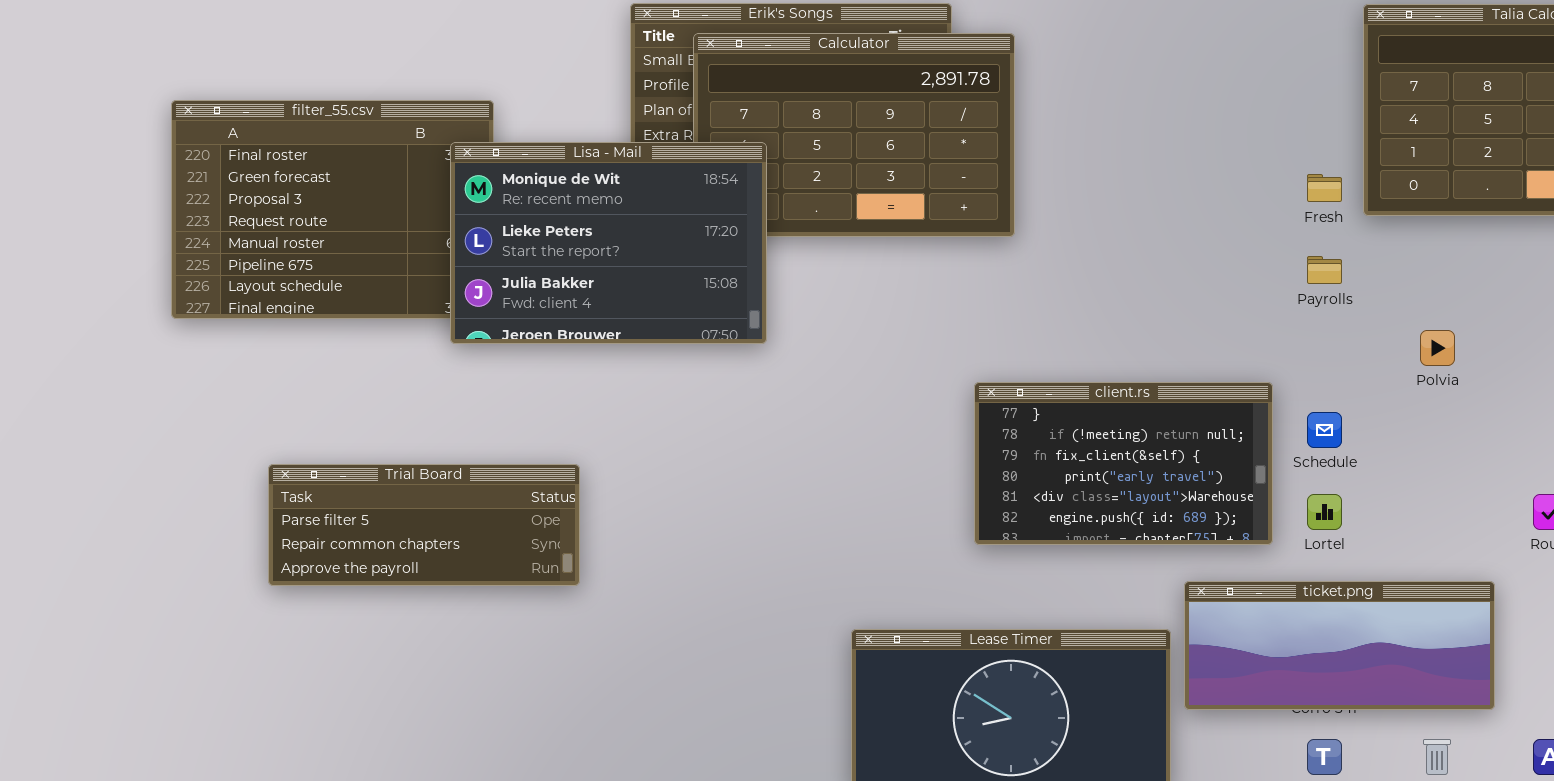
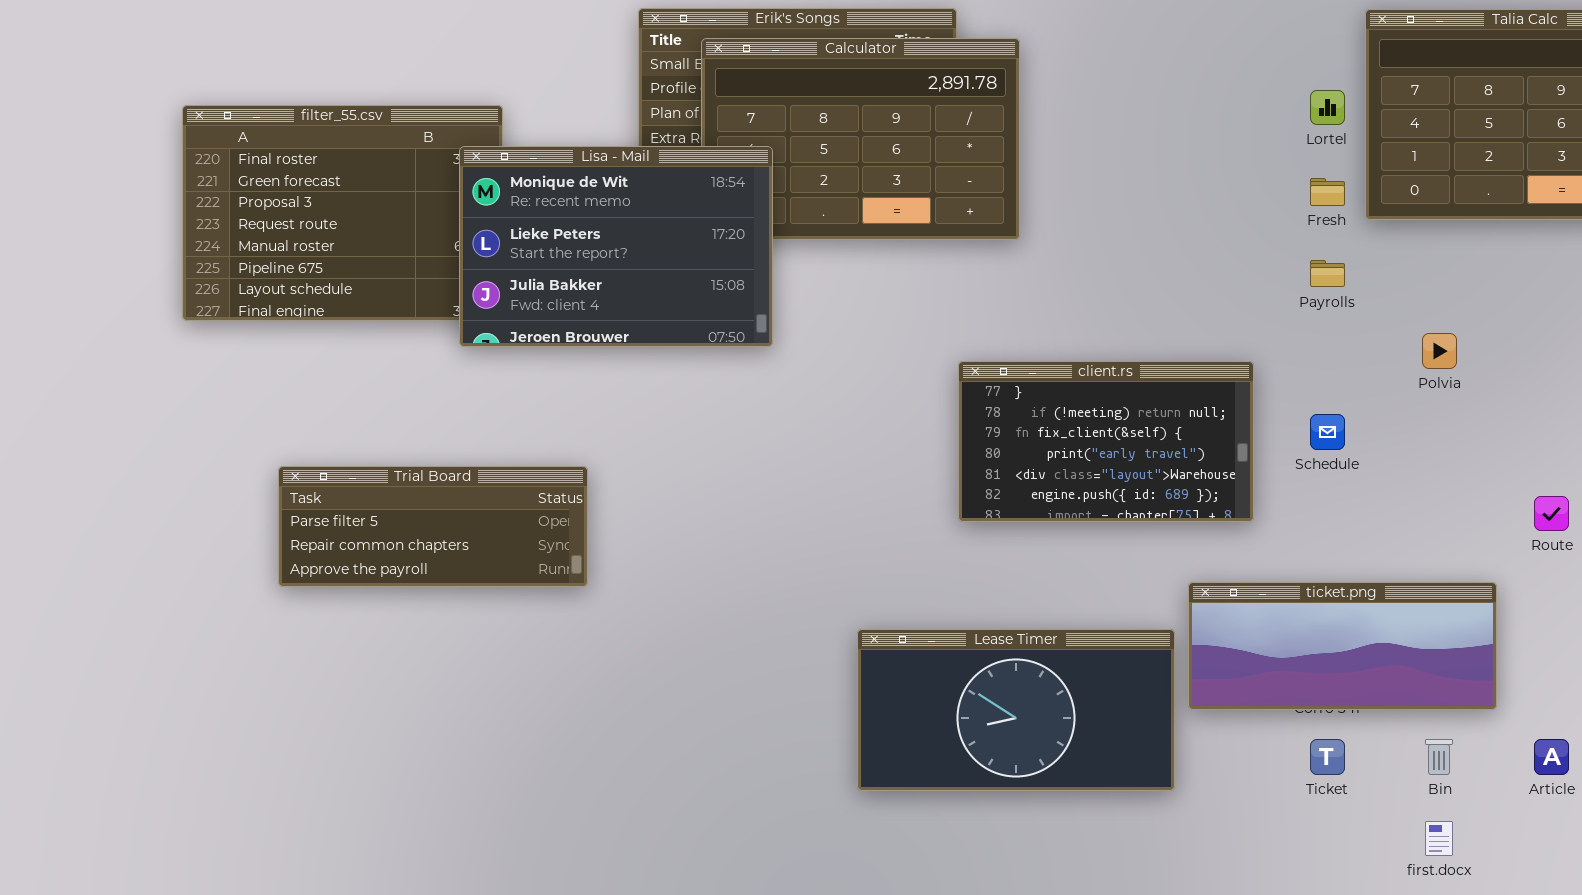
client.rs: [974,382,1273,545] -> [958,361,1254,522], moved
Lortel: [1307,494,1342,530] -> [1310,90,1345,125], moved

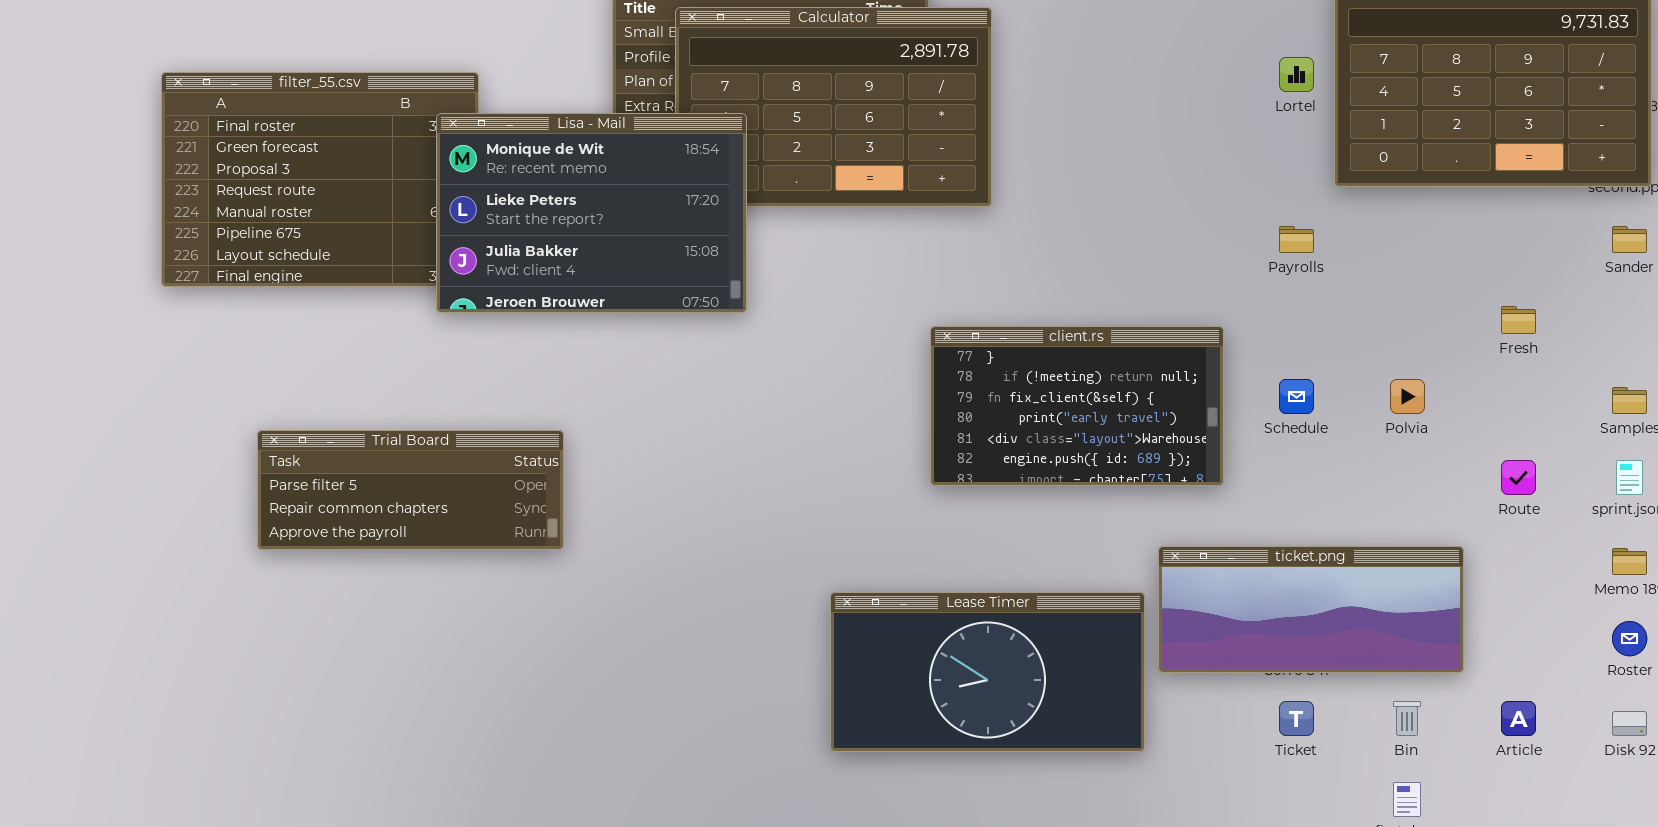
Fresh: [1310,178,1345,206] -> [1501,306,1536,334], moved
Polvia: [1422,333,1457,369] -> [1390,379,1425,414], moved

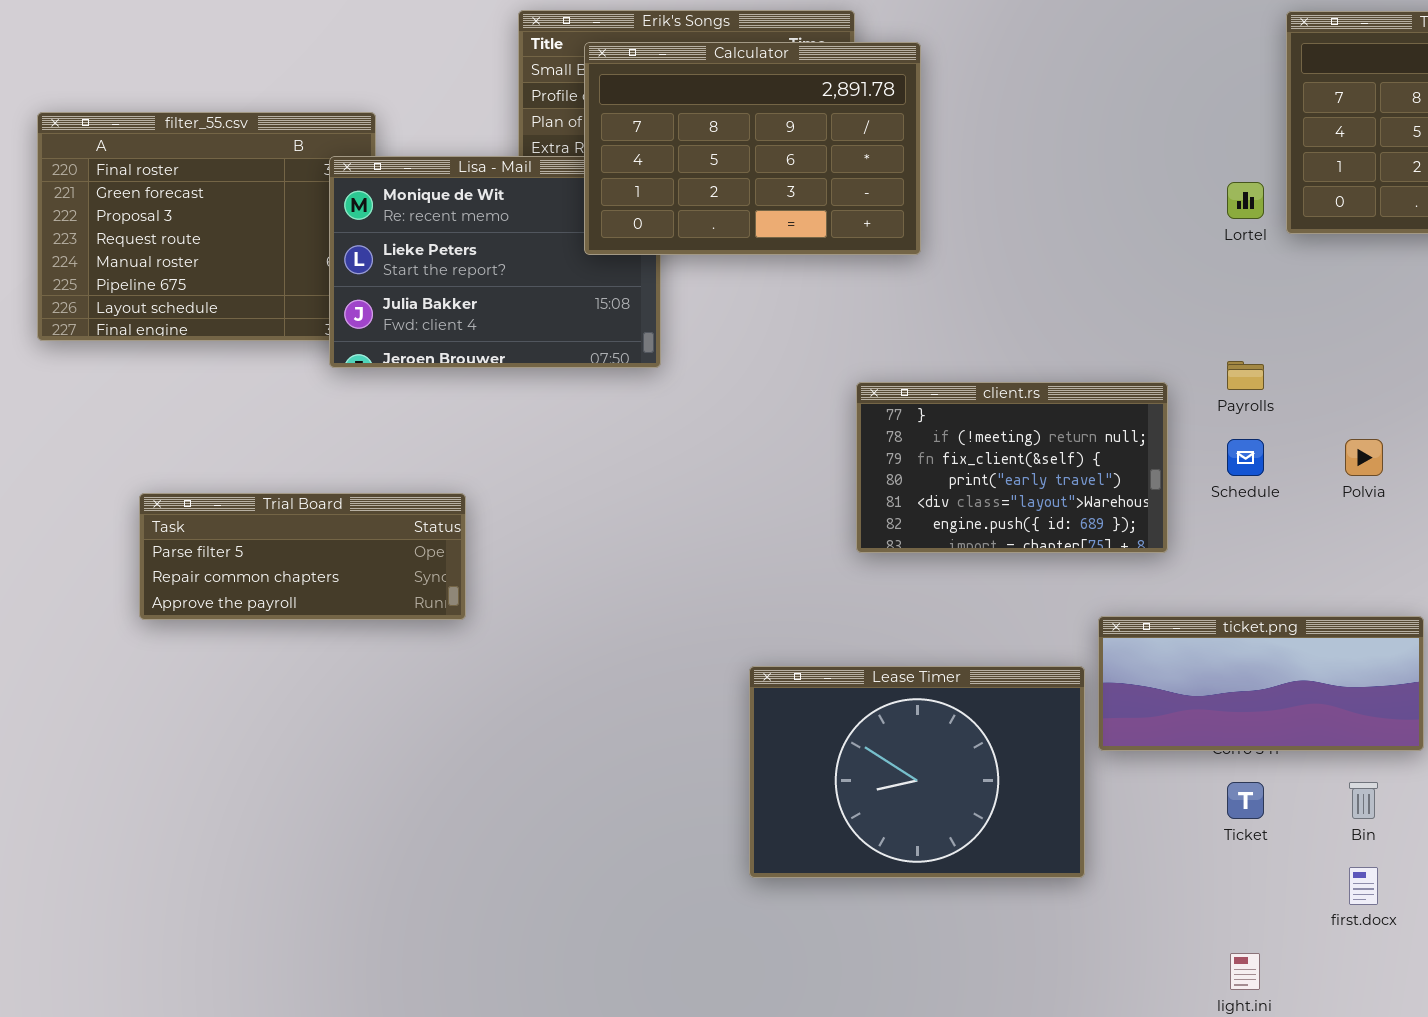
Calculator: [675,7,992,207] -> [584,42,921,255], raised
Lortel: [1279,57,1314,92] -> [1227,182,1264,219], moved
Payrolls: [1279,226,1314,253] -> [1227,361,1264,390], moved
Lease Timer: [830,592,1145,752] -> [749,666,1085,878], resized

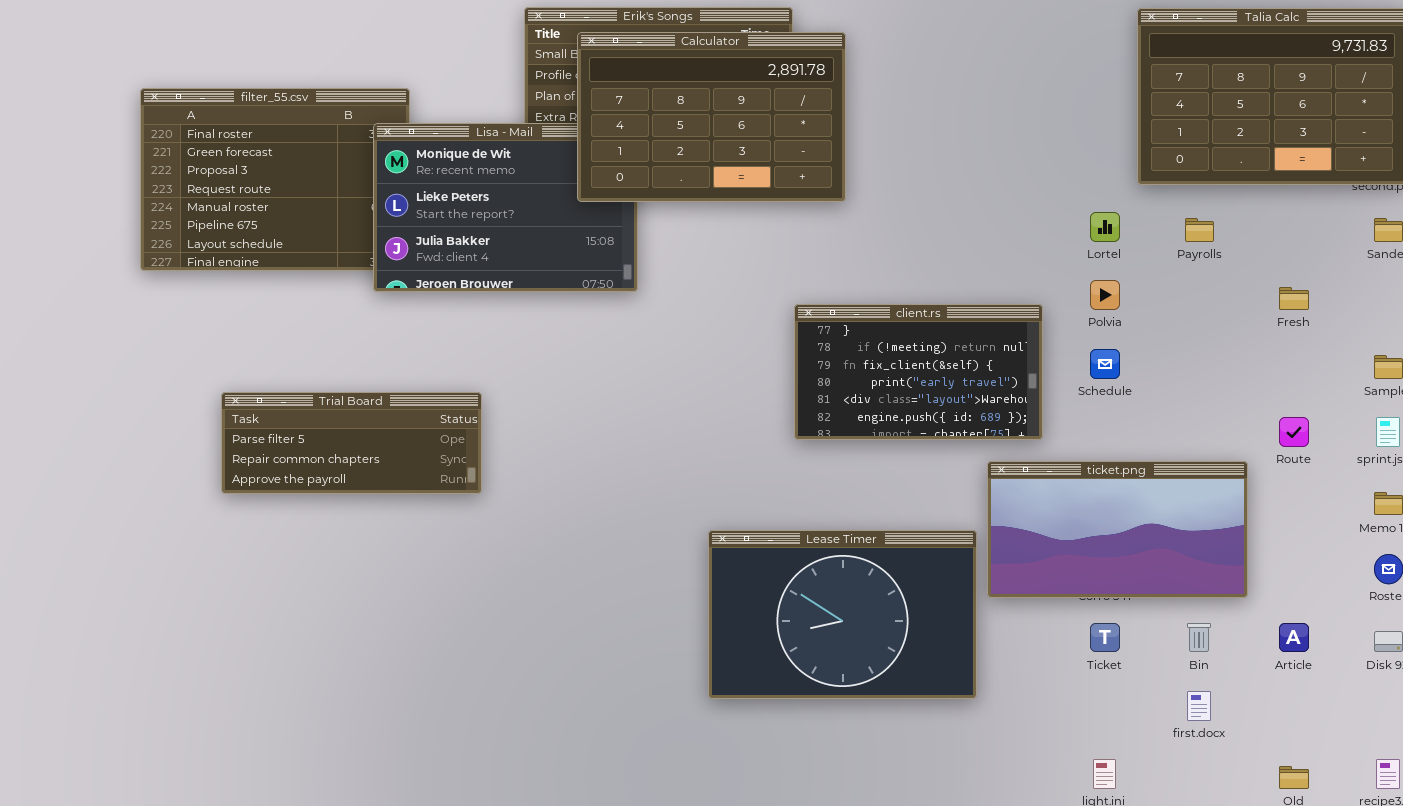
Lortel: [1227,182,1264,219] -> [1090,212,1120,242], moved
Payrolls: [1227,361,1264,390] -> [1185,218,1214,242], moved
Polvia: [1345,439,1383,476] -> [1090,280,1120,310], moved
ticket.png: [1098,616,1424,751] -> [987,461,1248,598], resized

